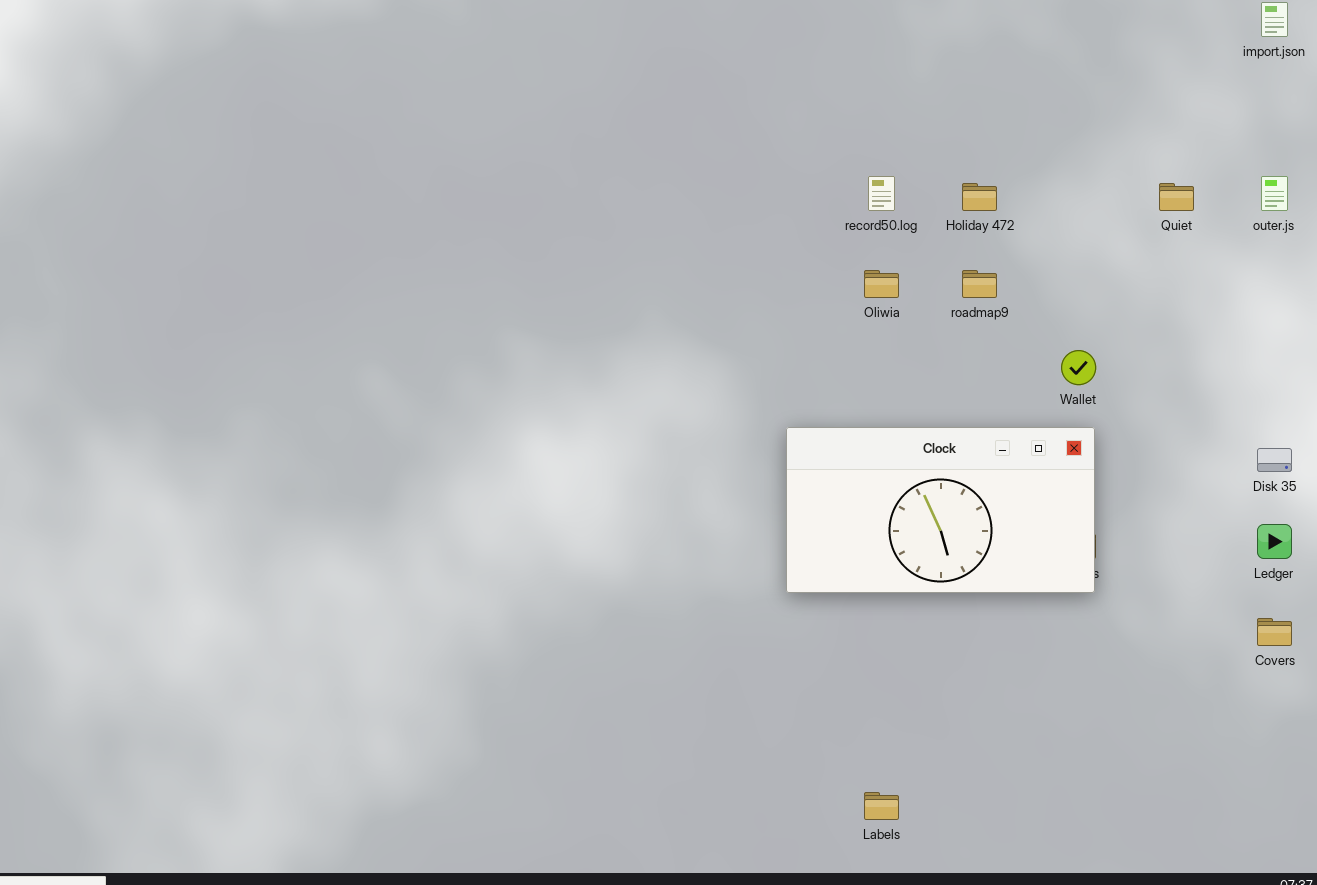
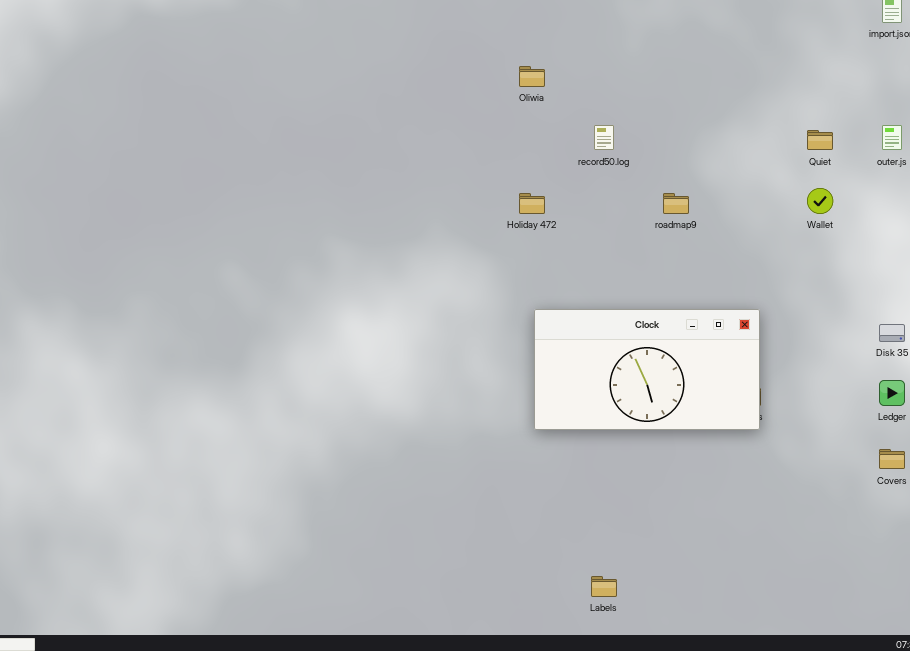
Holiday 472: [962,183,997,211] -> [519,193,545,214], moved
Oliwia: [864,270,899,298] -> [519,66,545,87], moved
Wallet: [1061,350,1096,385] -> [807,188,833,214], moved

